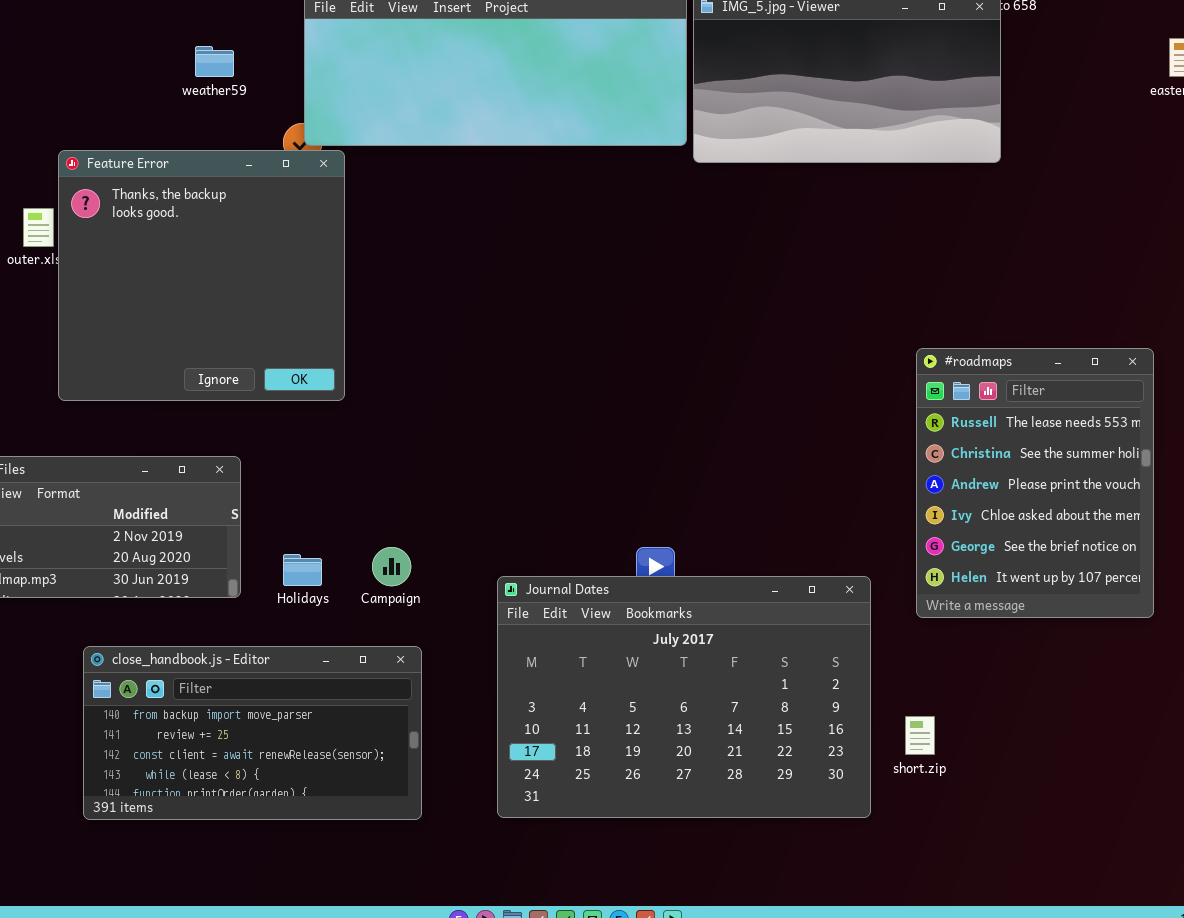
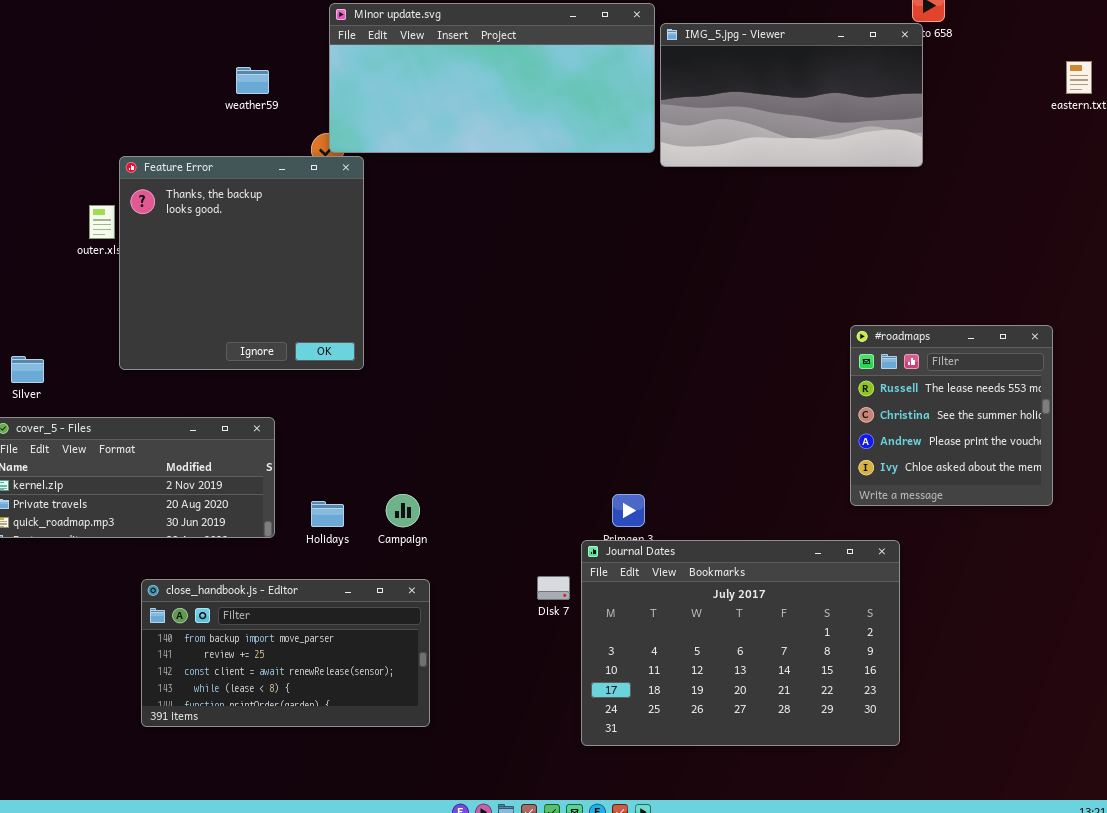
#roadmaps: [916,348,1154,618] -> [850,325,1053,506], resized
Journal Dates: [497,576,871,818] -> [581,540,900,746], moved

